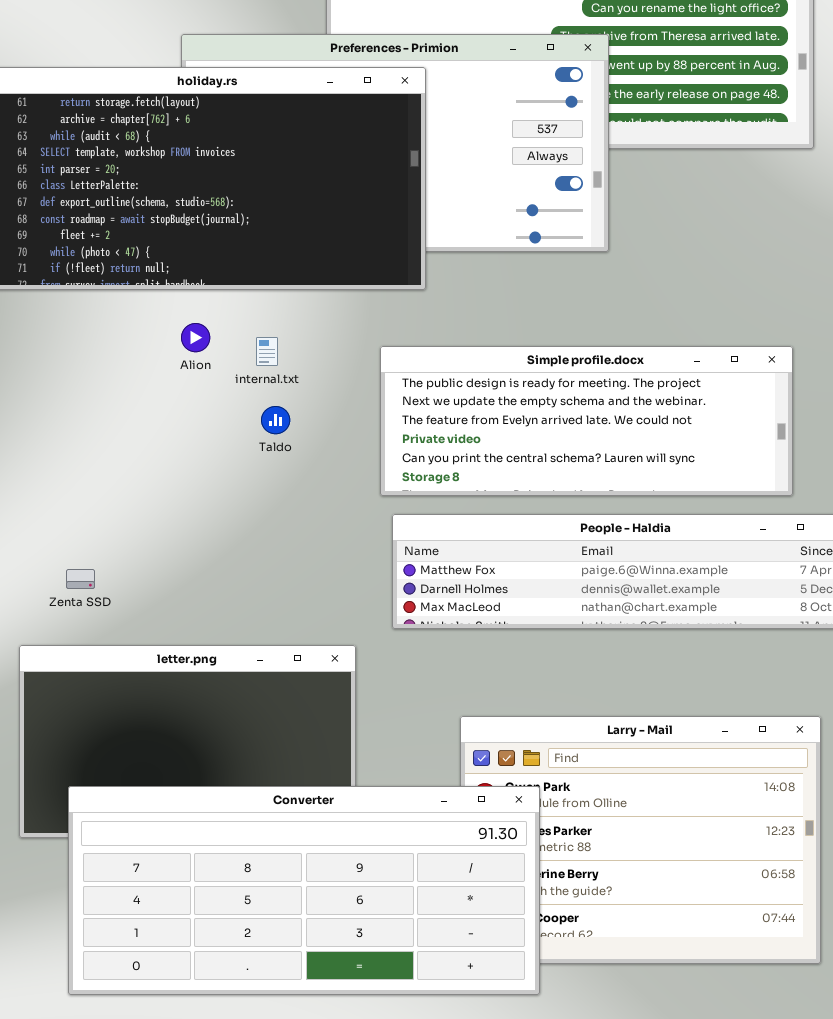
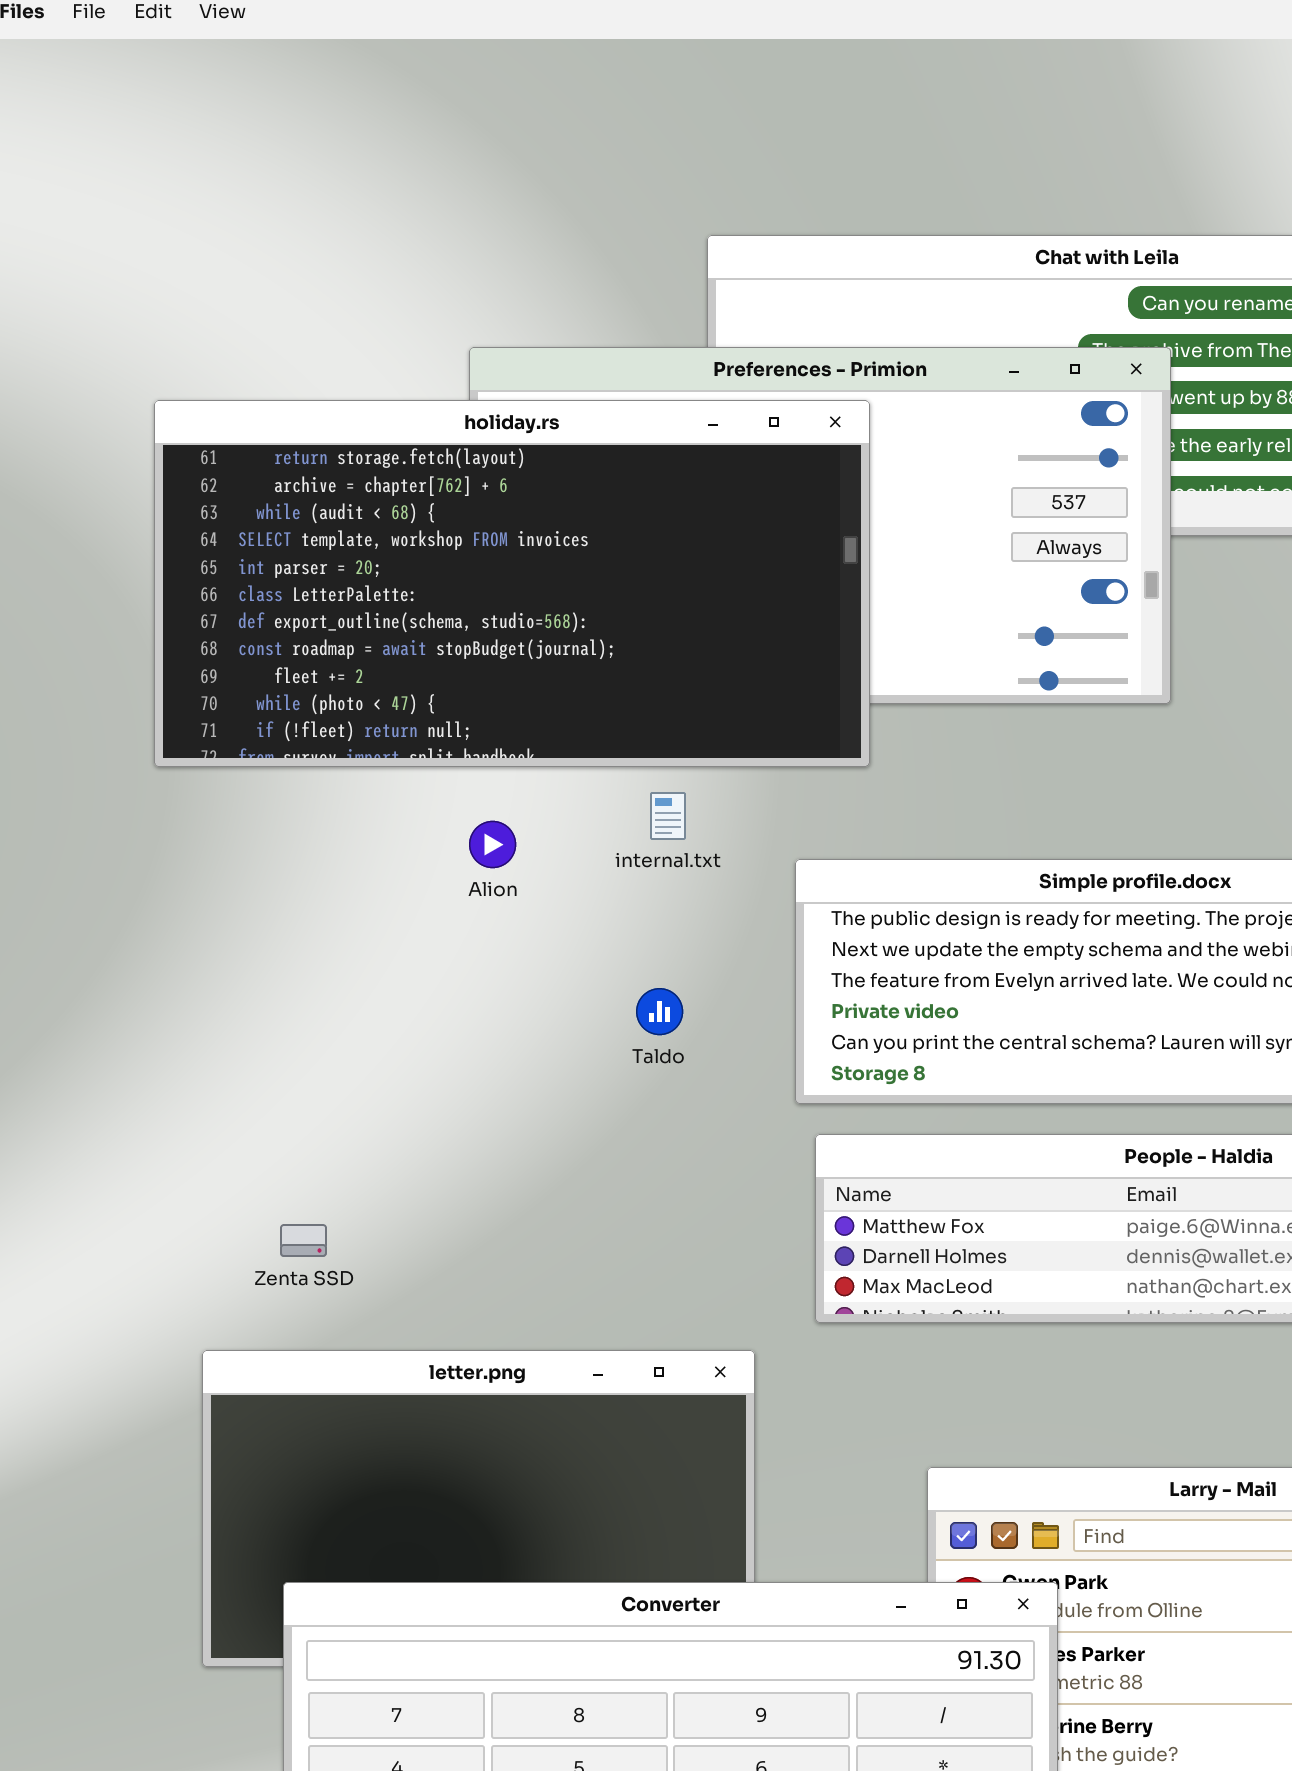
internal.txt: [256,337,278,366] -> [650,792,686,840], moved
Taldo: [261,406,290,434] -> [636,988,683,1035], moved

